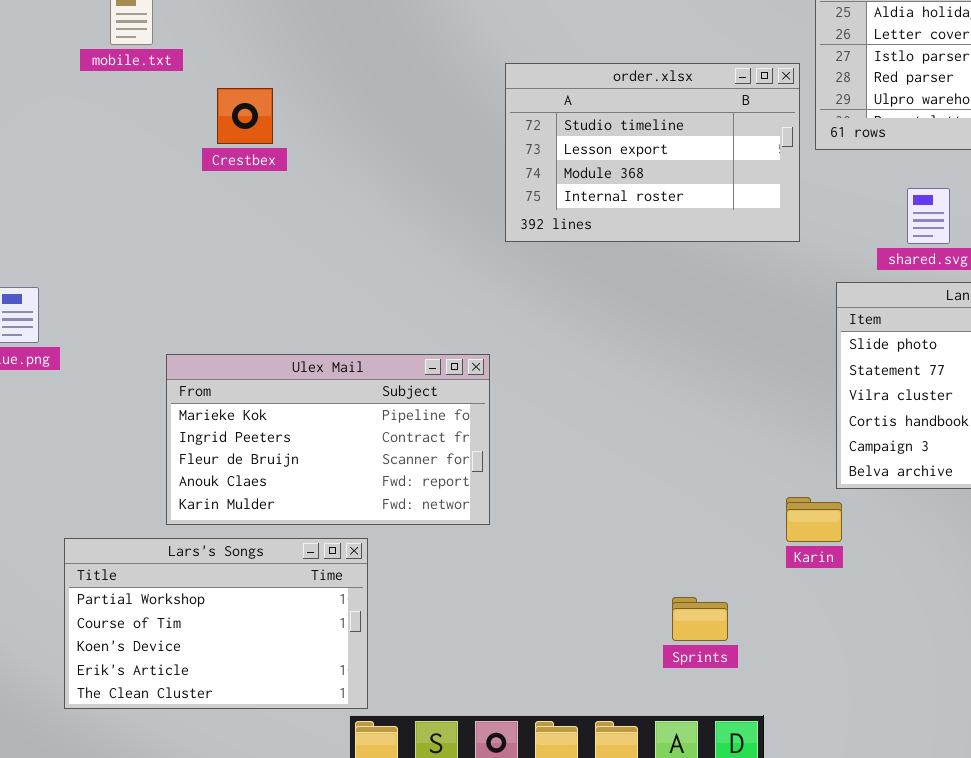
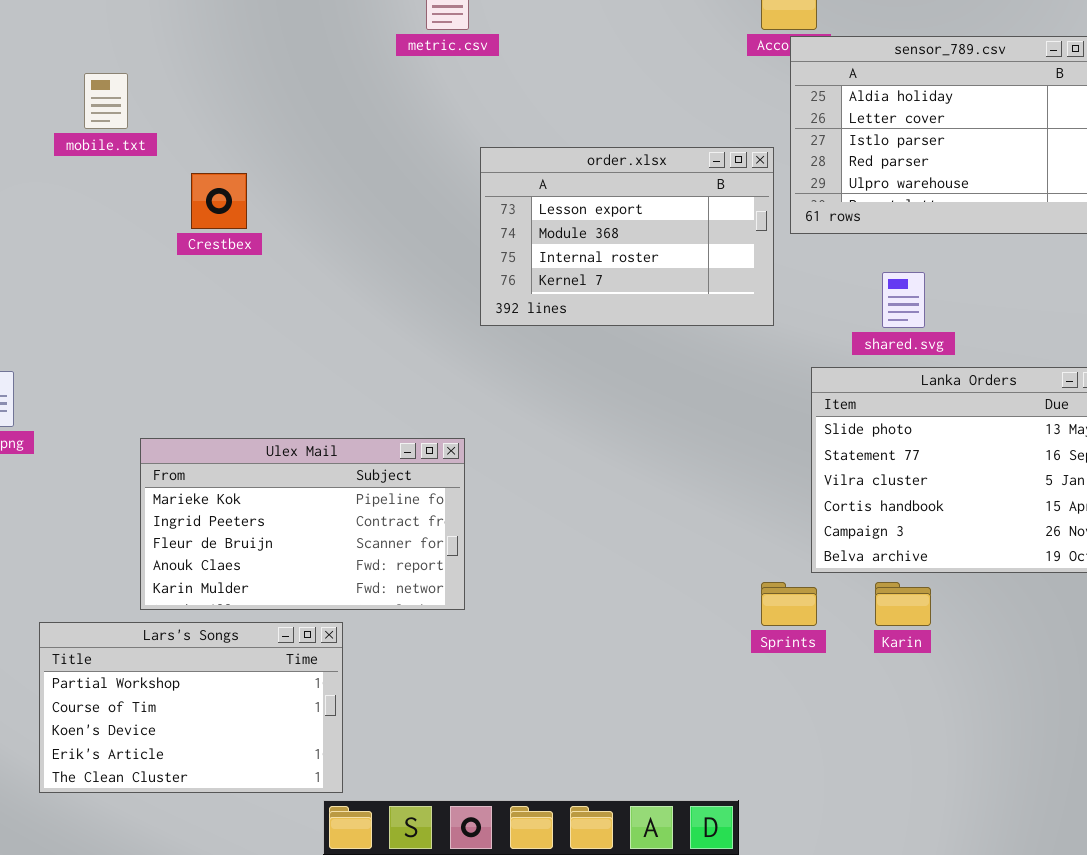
order.xlsx: [505,63,800,242] -> [480,147,774,326], scrolled down 1 row
Karin: [786,497,842,542] -> [875,582,931,626], moved
Sprints: [672,597,728,641] -> [761,582,817,626], moved

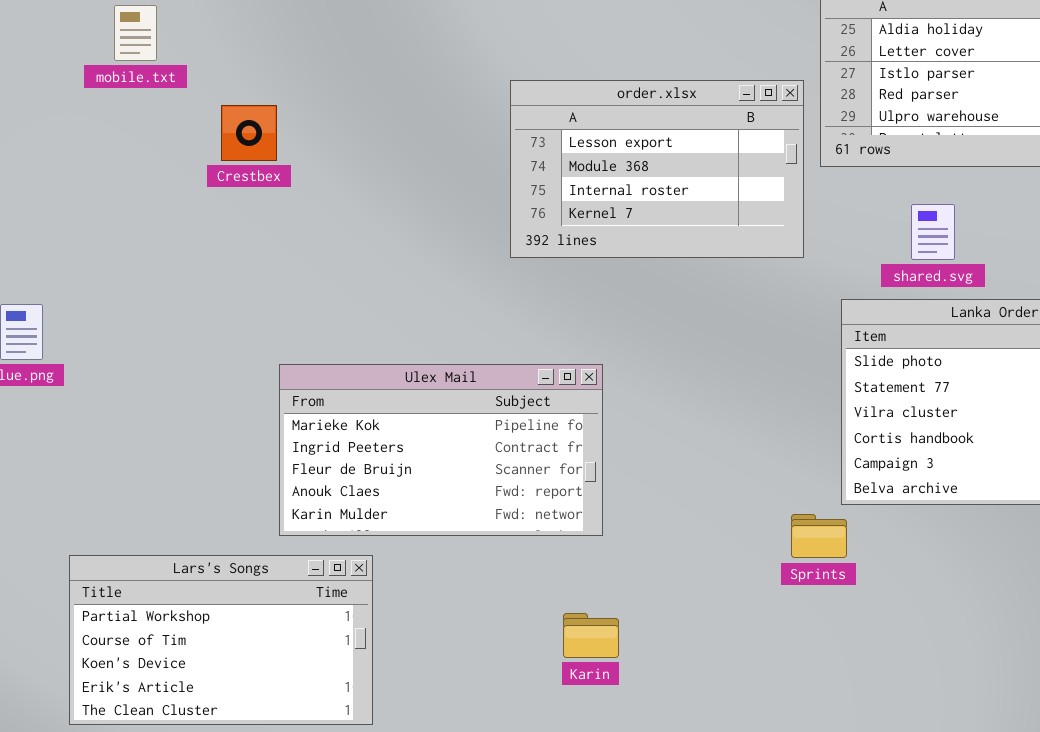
Ulex Mail: [140,438,465,610] -> [279,364,603,536], moved
Karin: [875,582,931,626] -> [563,613,619,658], moved

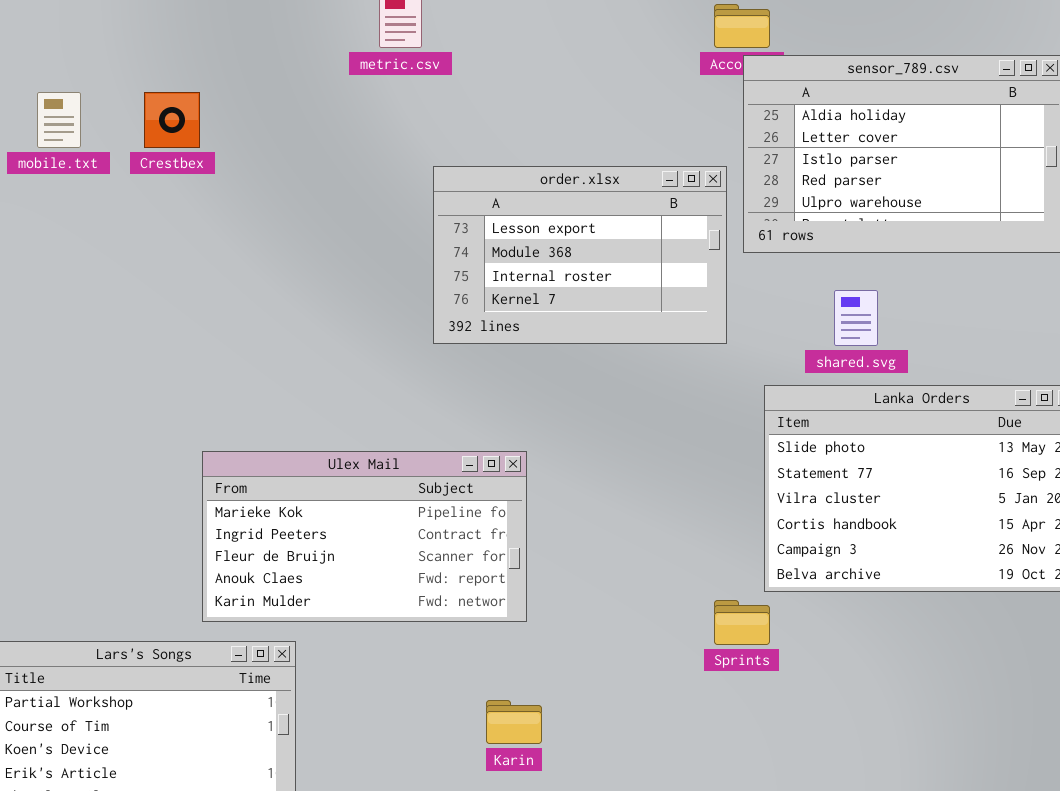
Crestbex: [221,105,277,161] -> [144,92,200,148], moved

